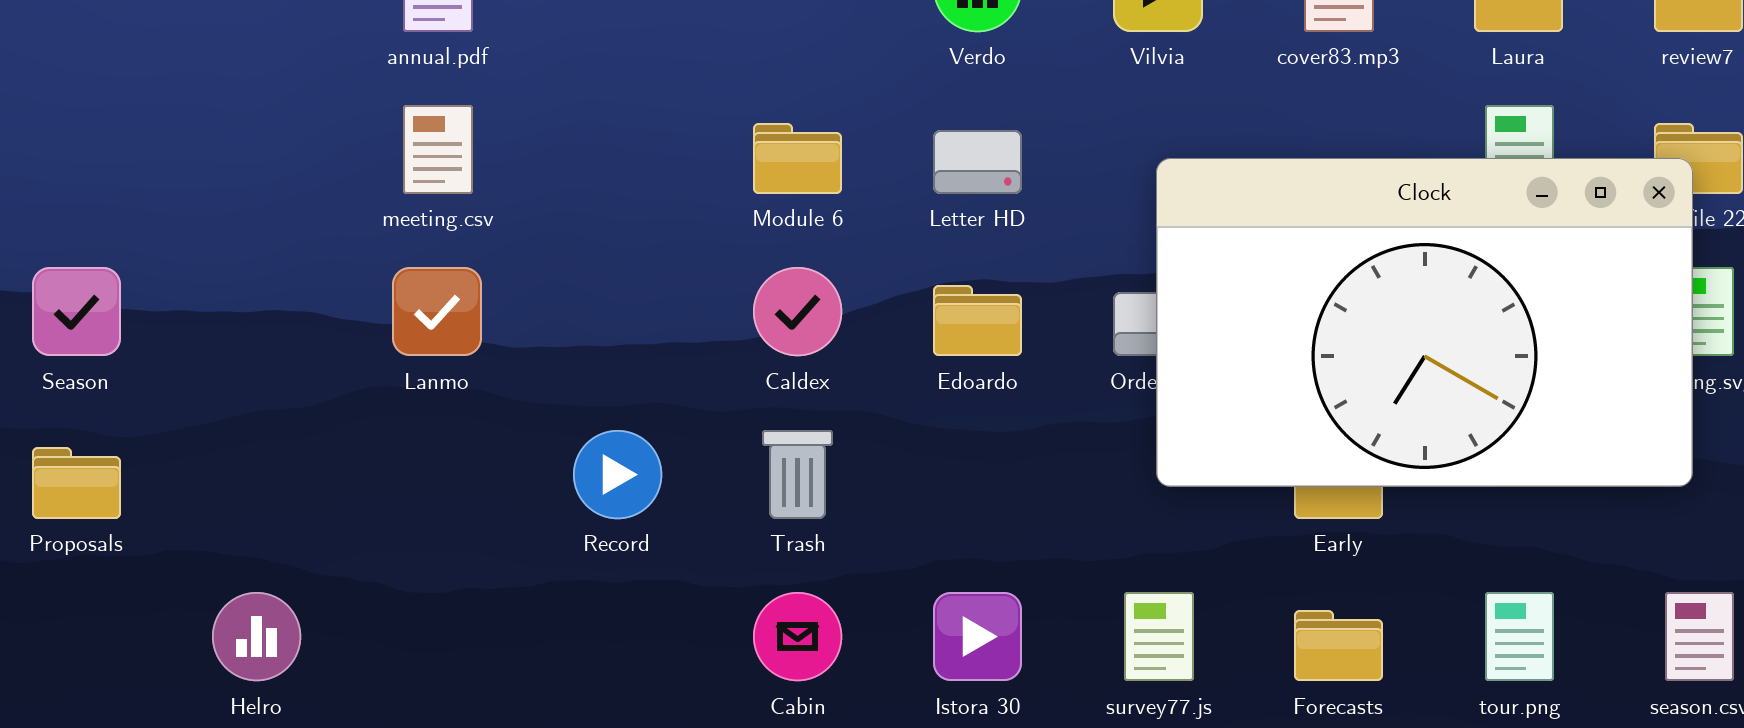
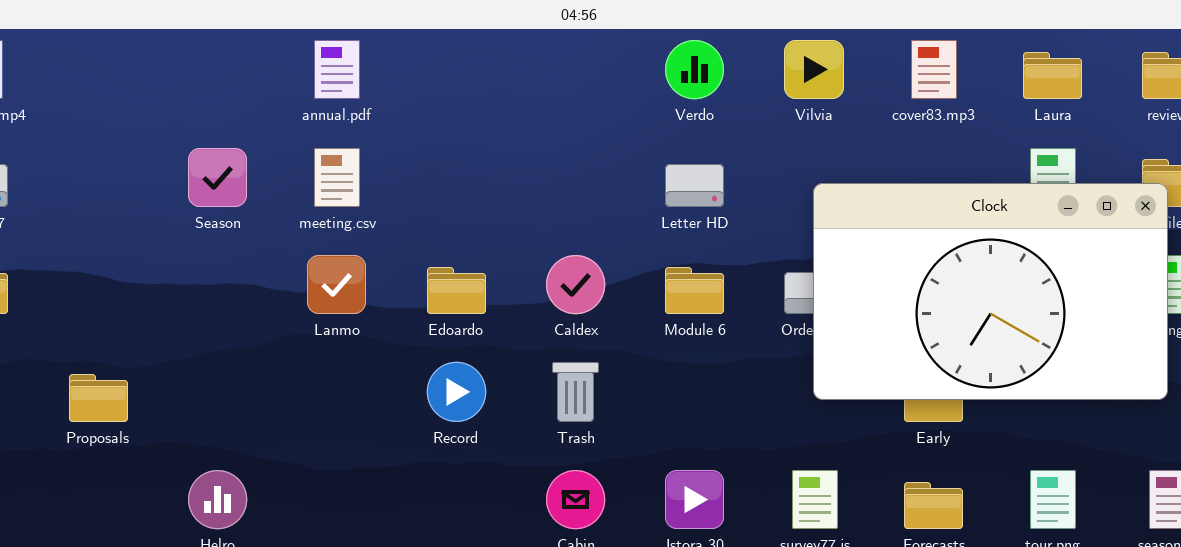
Module 6: [753,123,842,194] -> [665,267,724,314], moved
Season: [32,267,121,356] -> [188,148,247,207], moved
Edoardo: [933,285,1022,356] -> [427,267,486,314], moved

